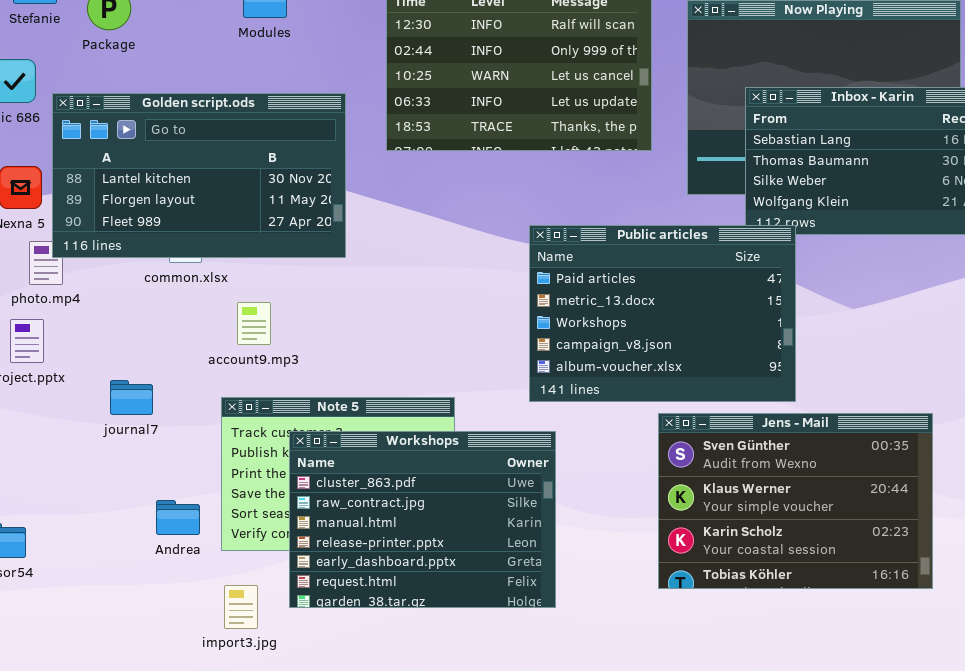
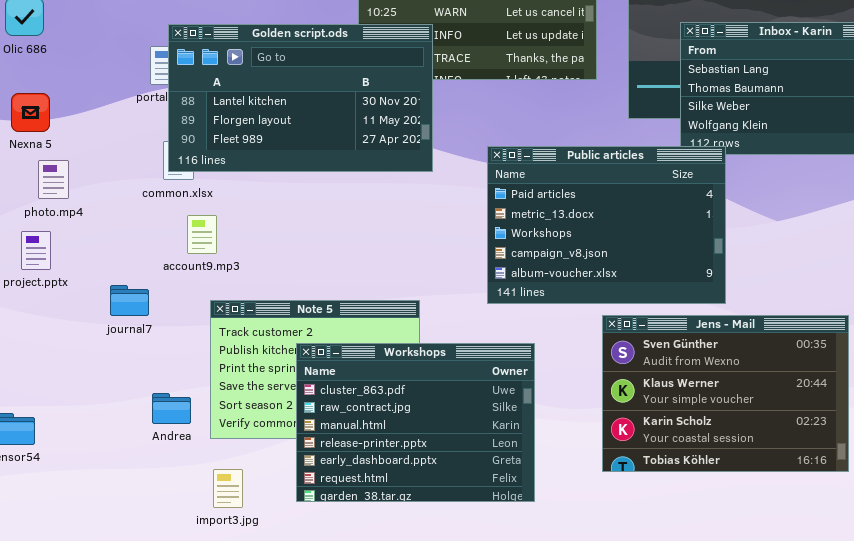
Golden script.ods: [52,93,346,258] -> [168,24,433,172], moved
account9.mp3: [237,302,271,345] -> [187,215,217,254], moved
Workshops: [289,431,556,608] -> [296,343,535,502], moved

